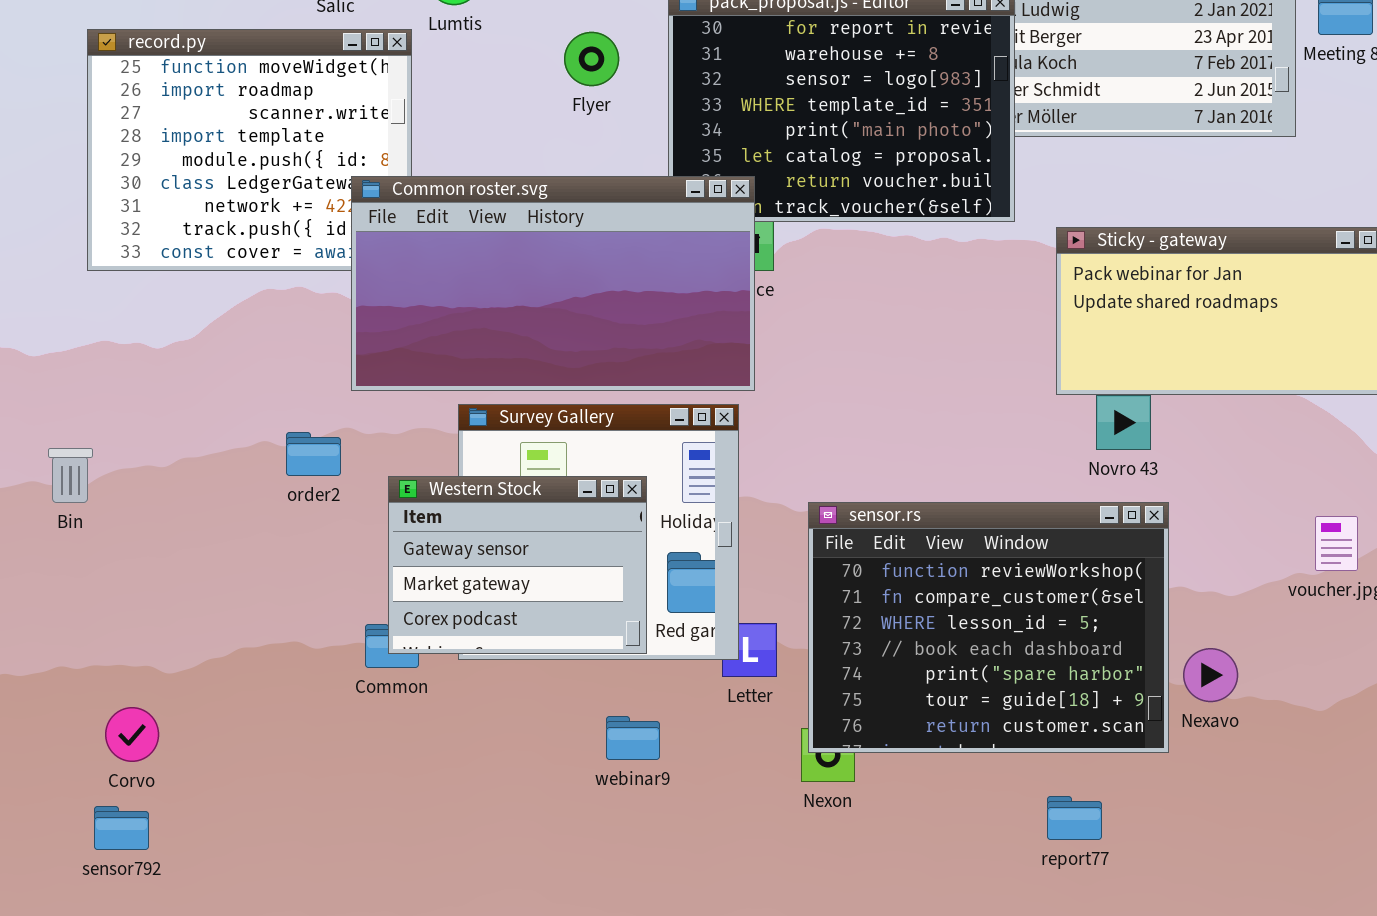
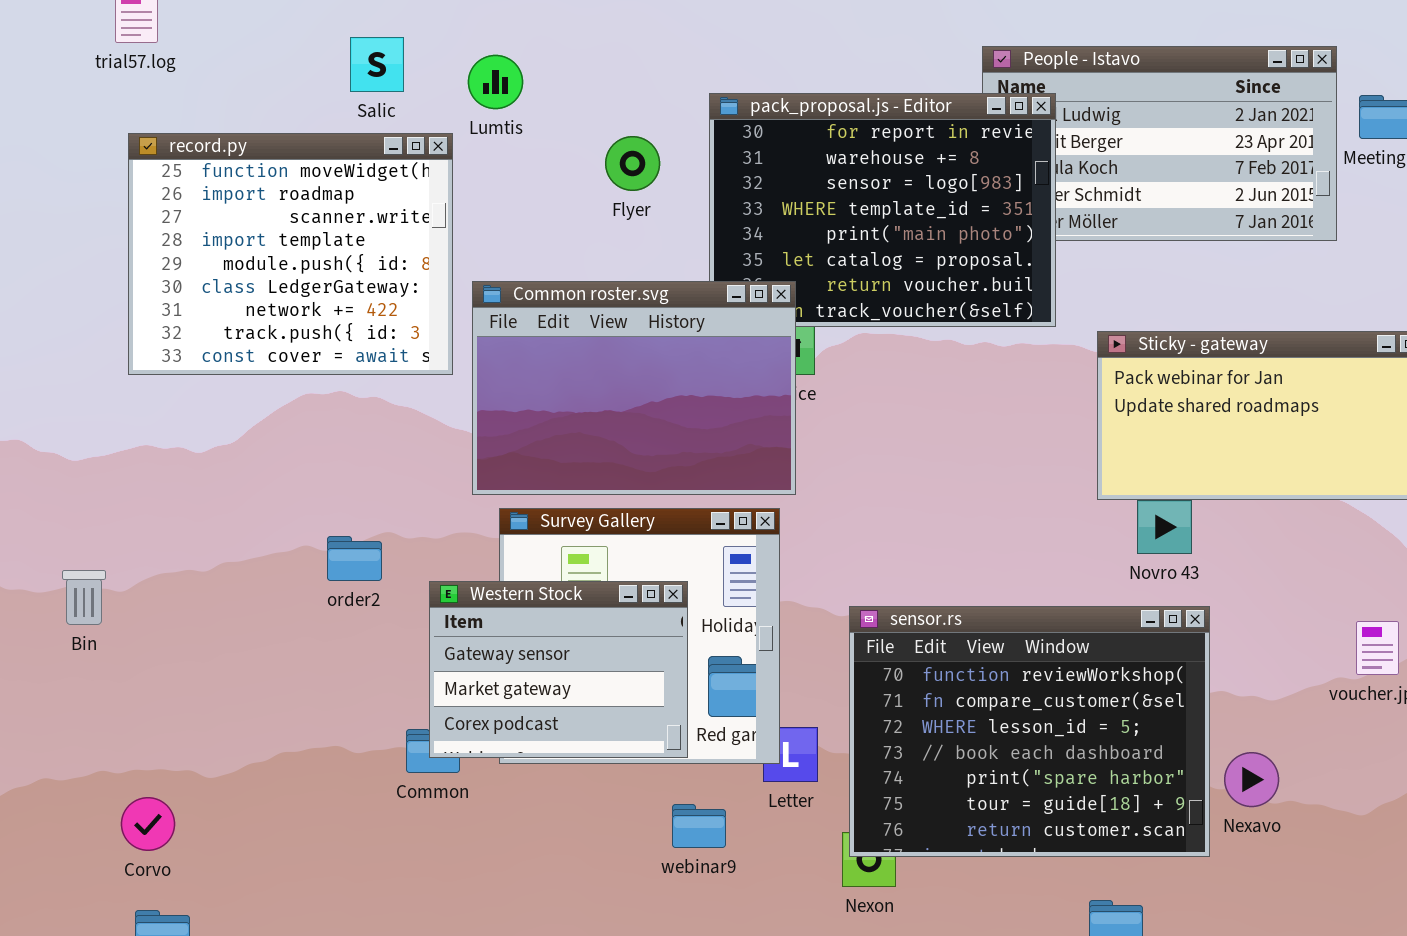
Common roster.svg: [351,176,755,391] -> [472,281,796,495], resized
Bin: [48,448,93,503] -> [62,570,106,625], moved
Corvo: [105,707,159,762] -> [121,797,175,851], moved
webinar9: [606,716,660,760] -> [672,804,726,848], moved

